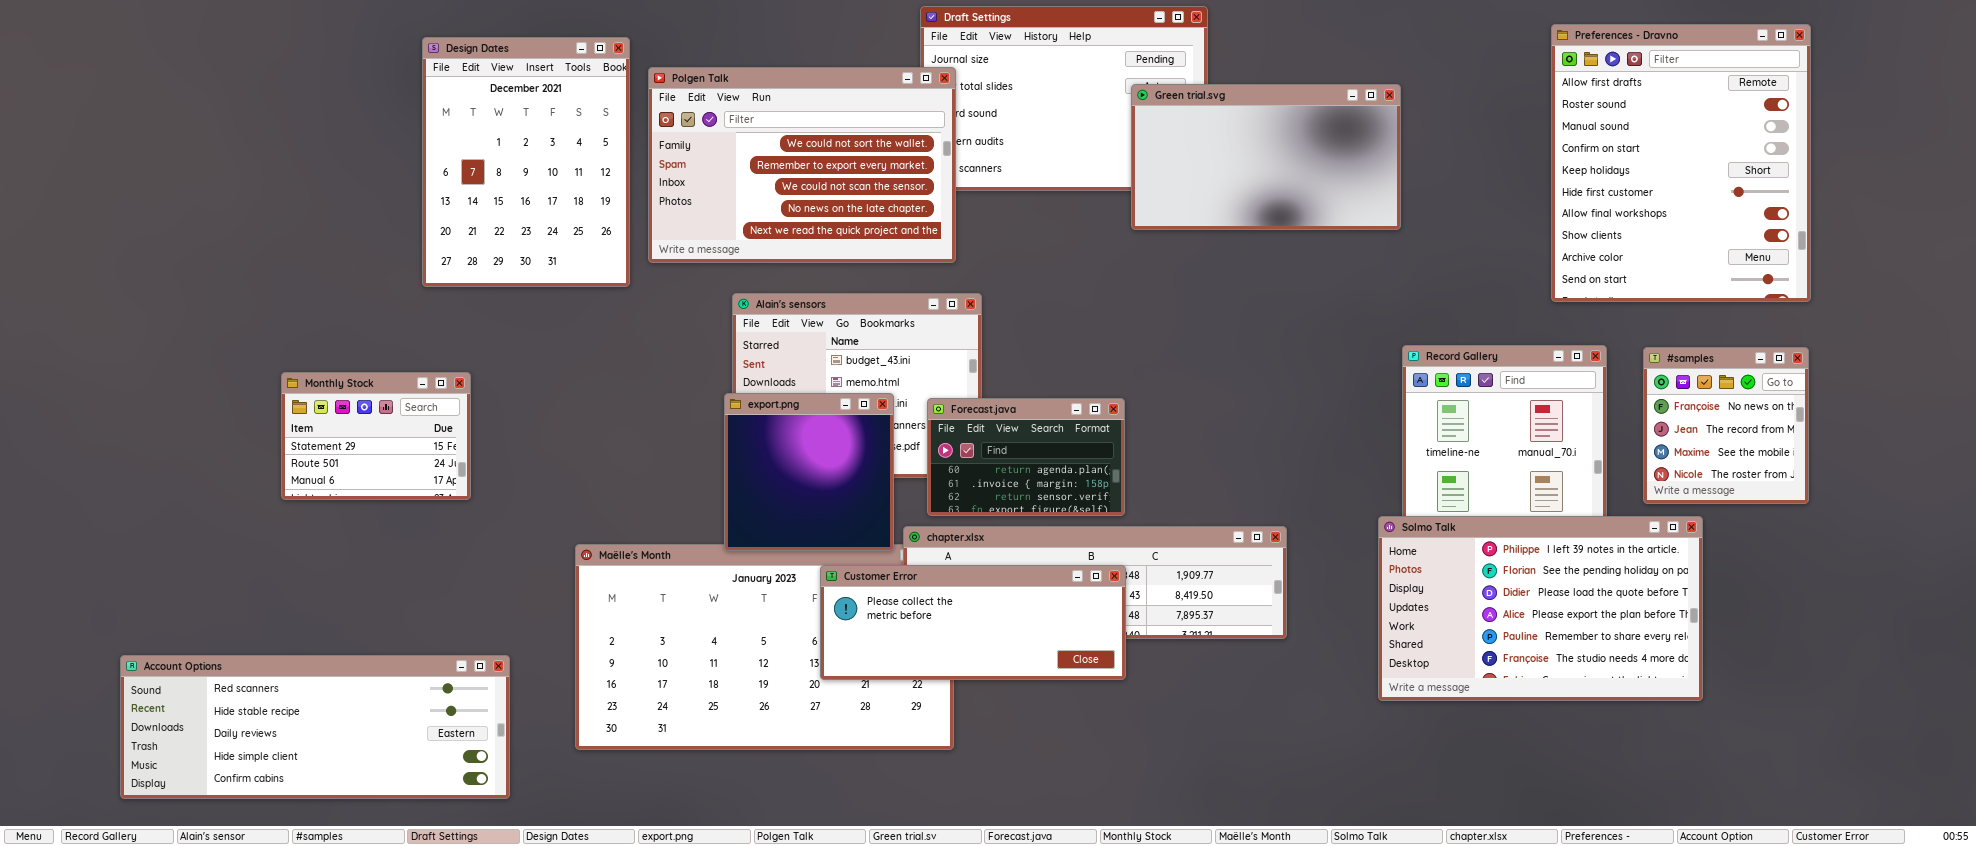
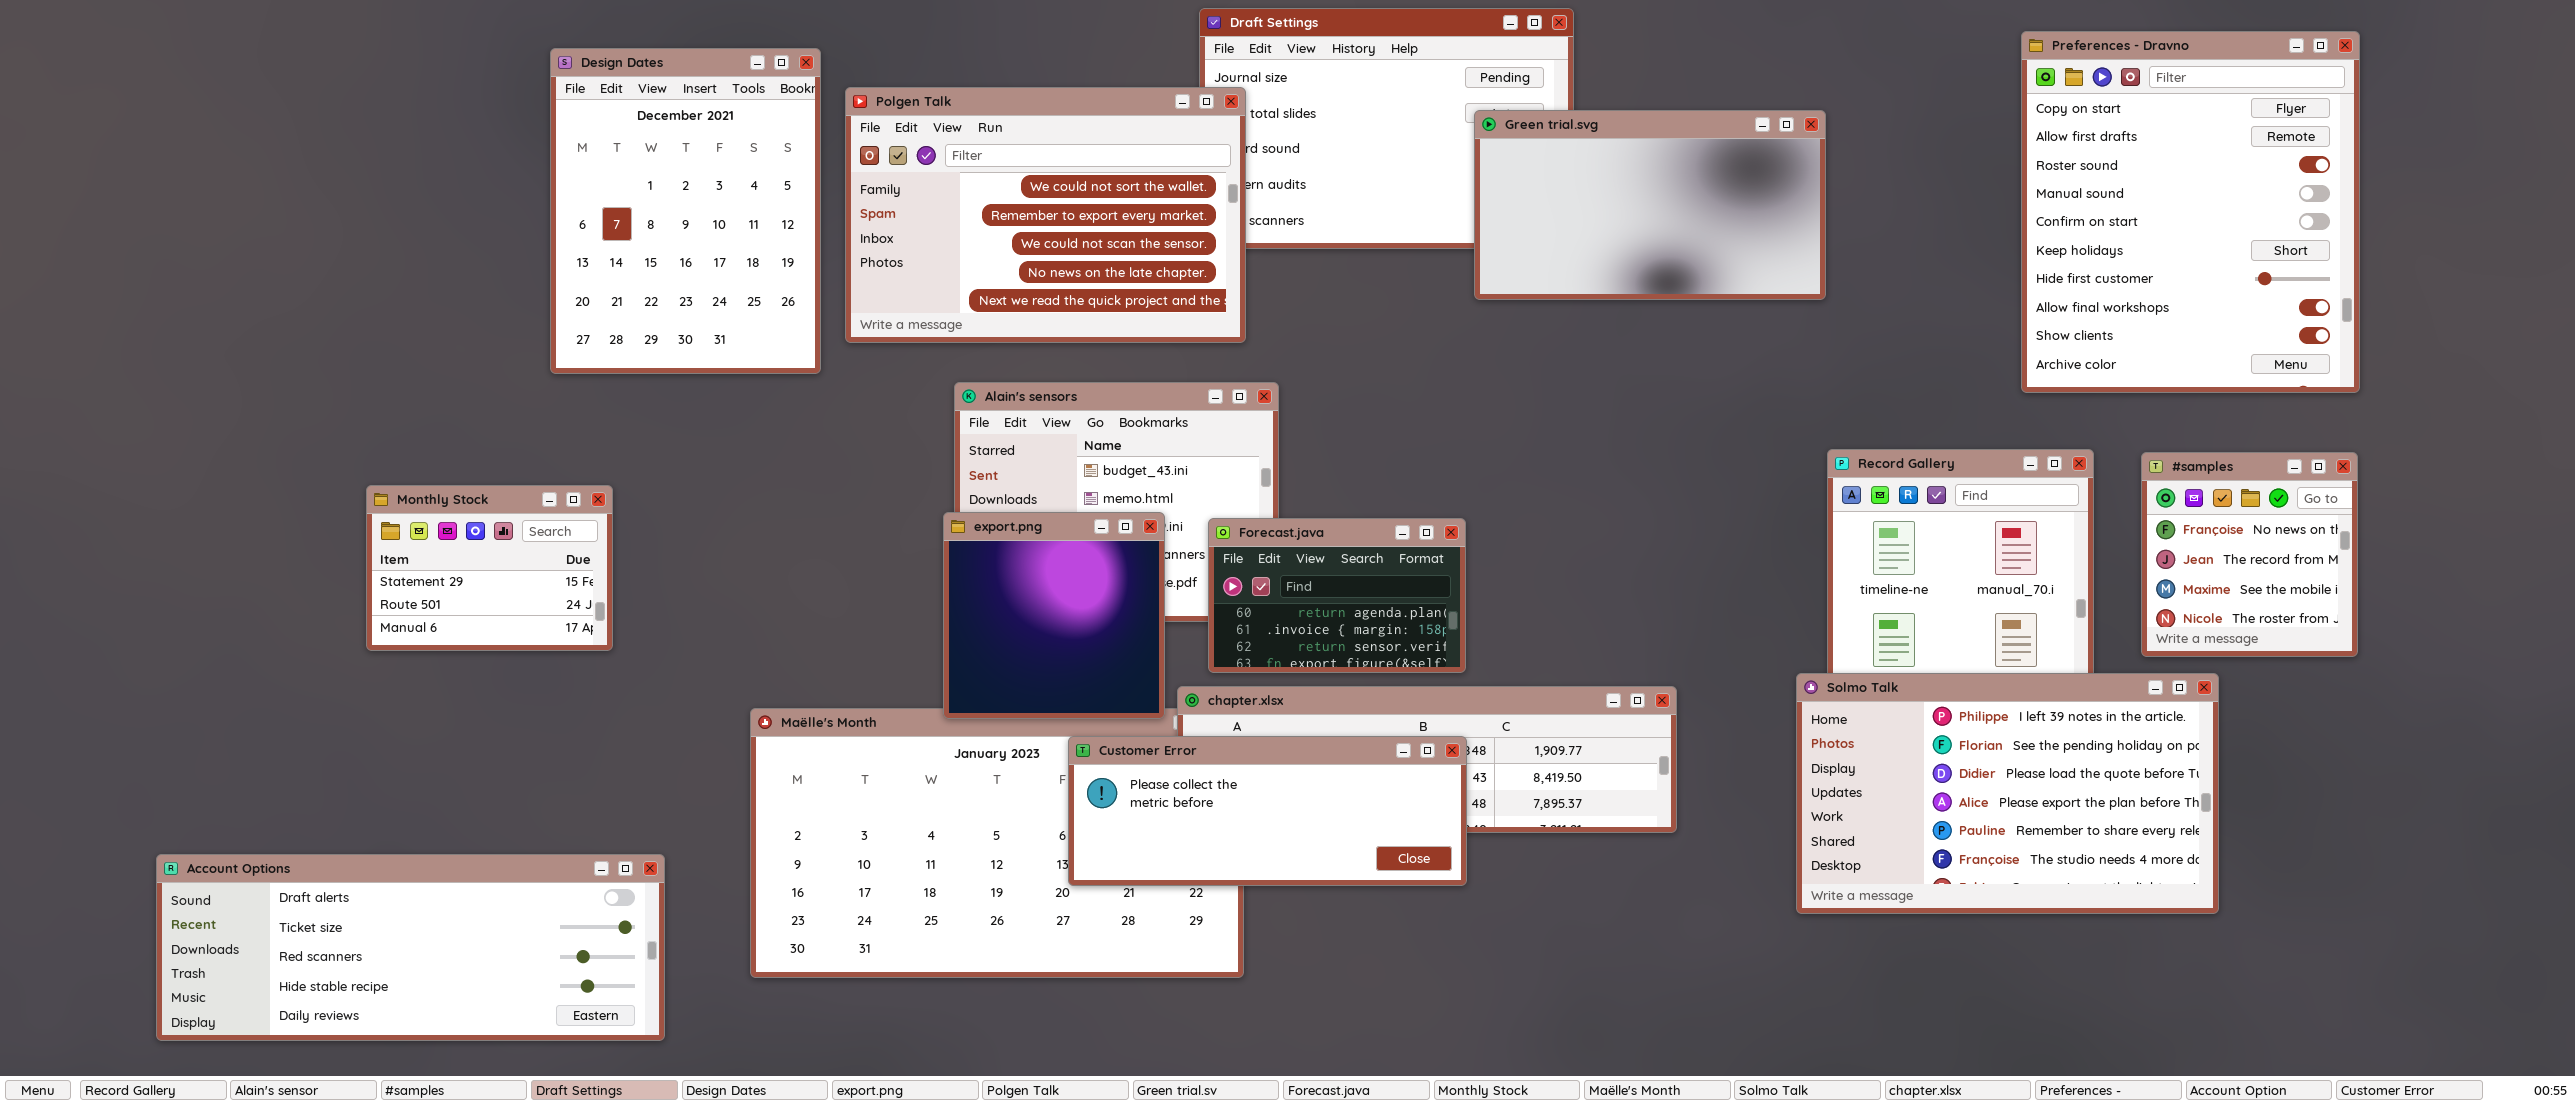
Preferences - Dravno: [1551,24,1811,302] -> [2021,31,2360,393], scrolled up 1 row
Account Options: [120,655,510,799] -> [156,854,665,1041], scrolled up 2 rows

